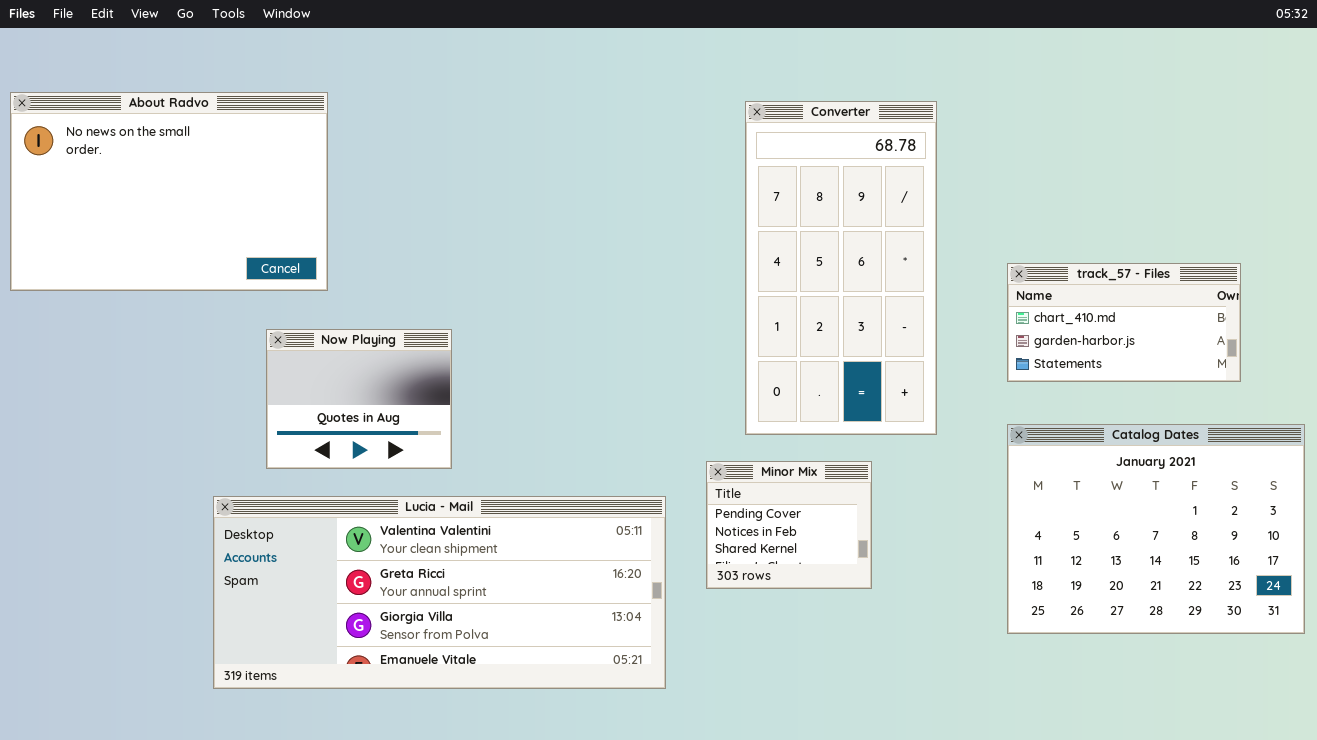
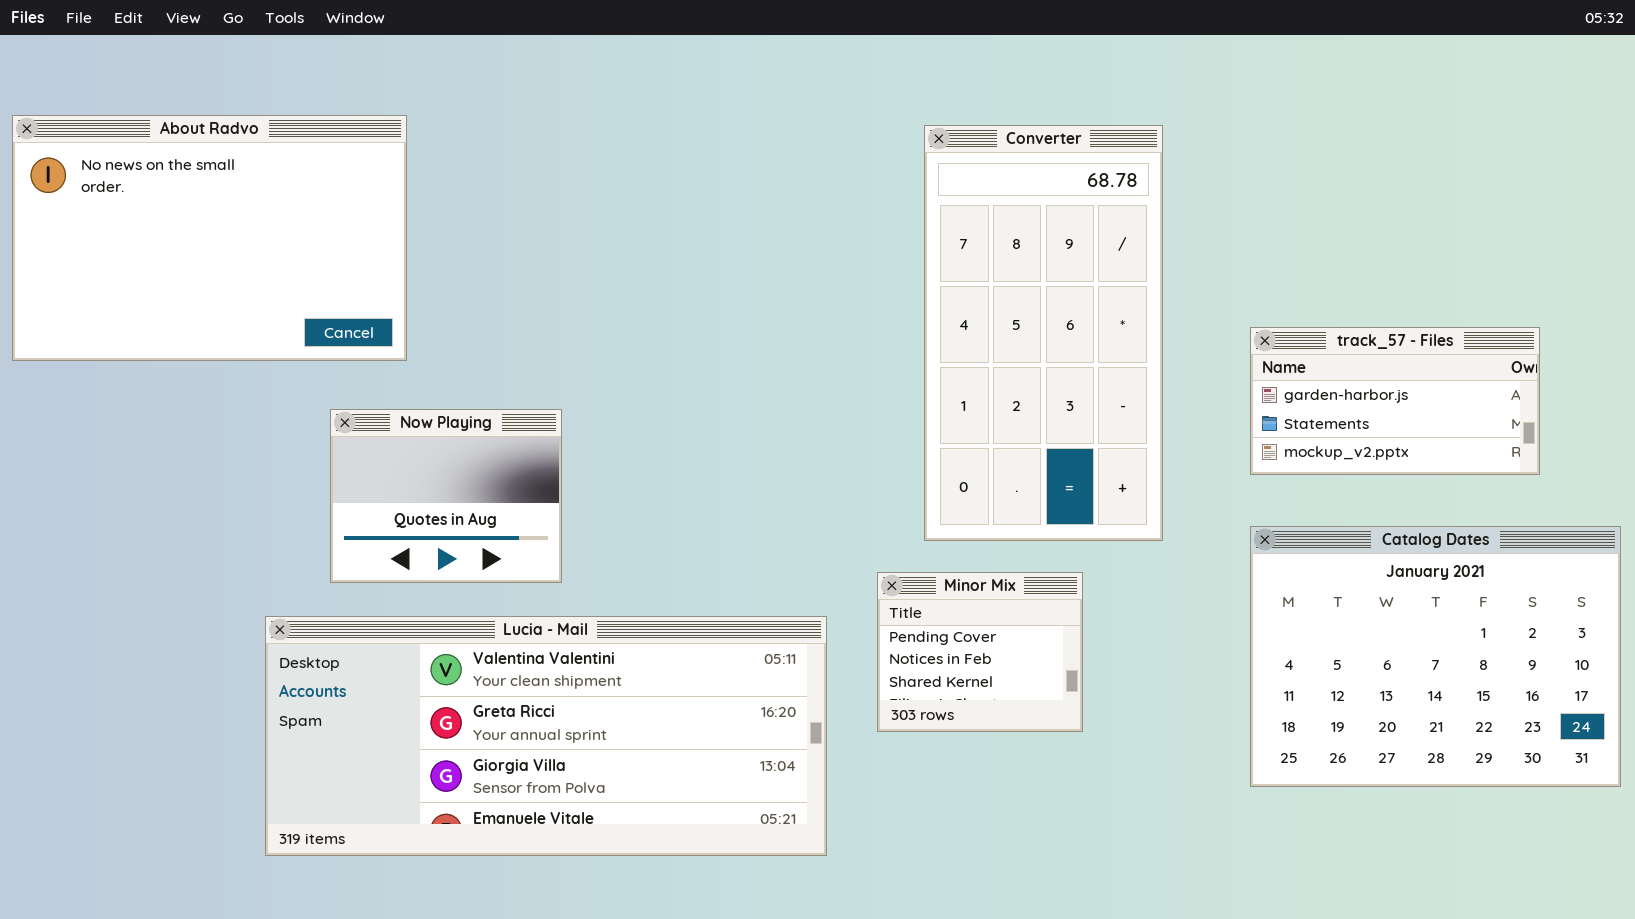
track_57 - Files: [1007,263,1241,382] -> [1250,327,1540,475], scrolled down 1 row

